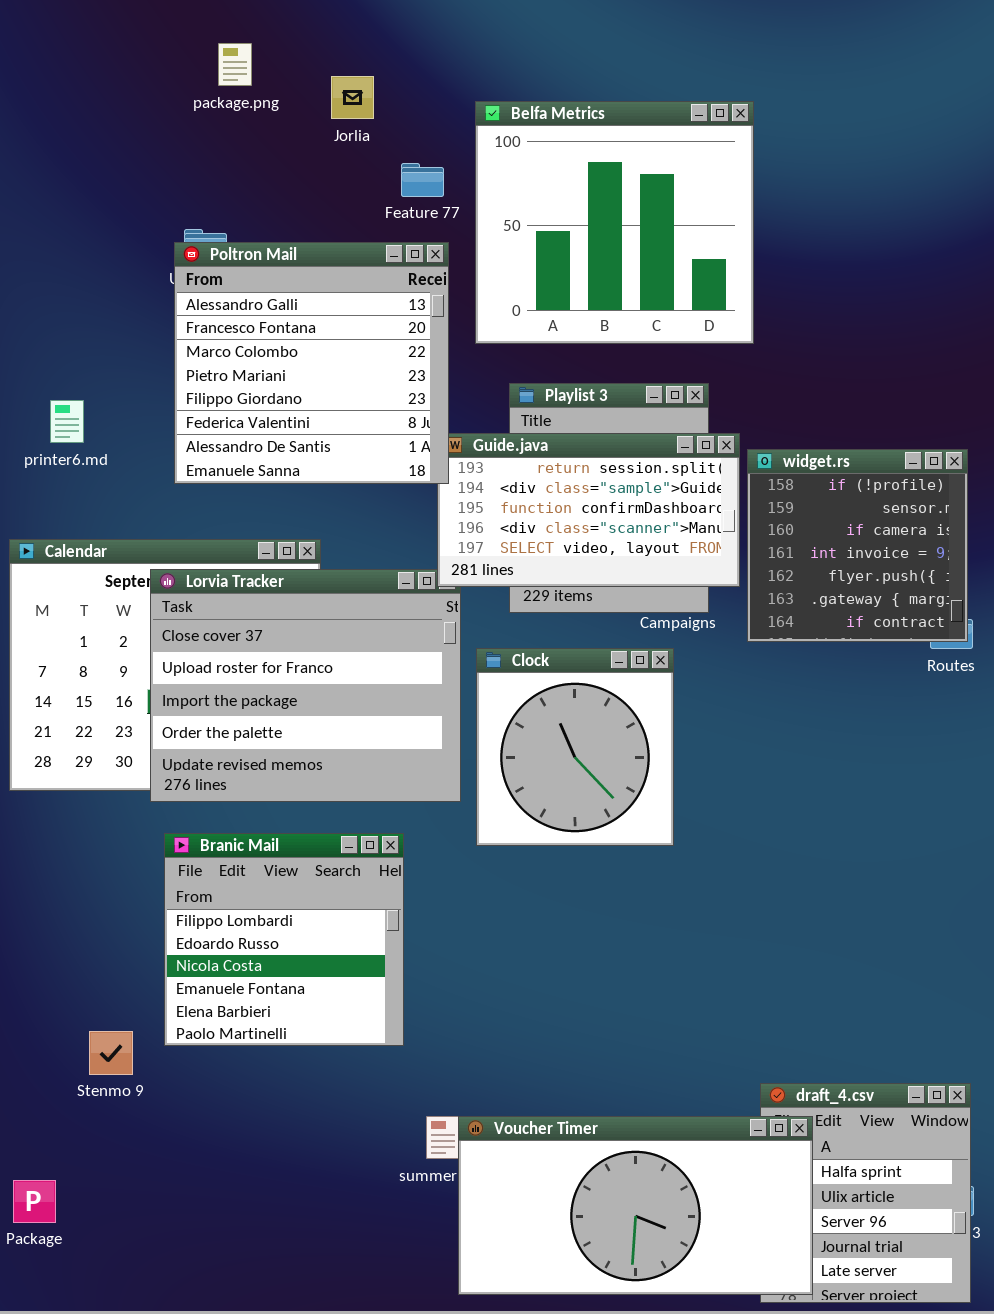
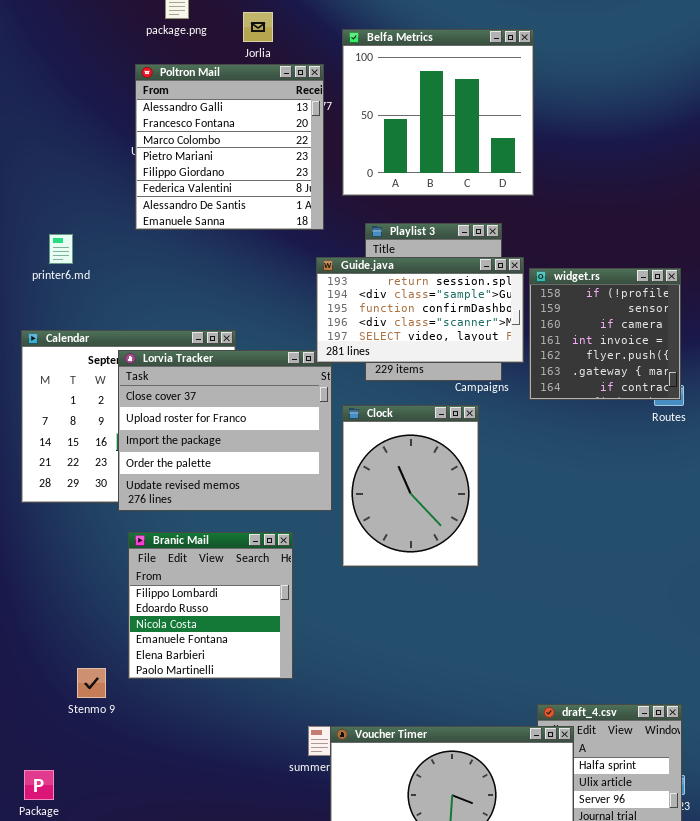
Poltron Mail: [174,242,449,484] -> [135,64,324,230], moved
Clock: [476,648,674,846] -> [342,405,479,567], resized

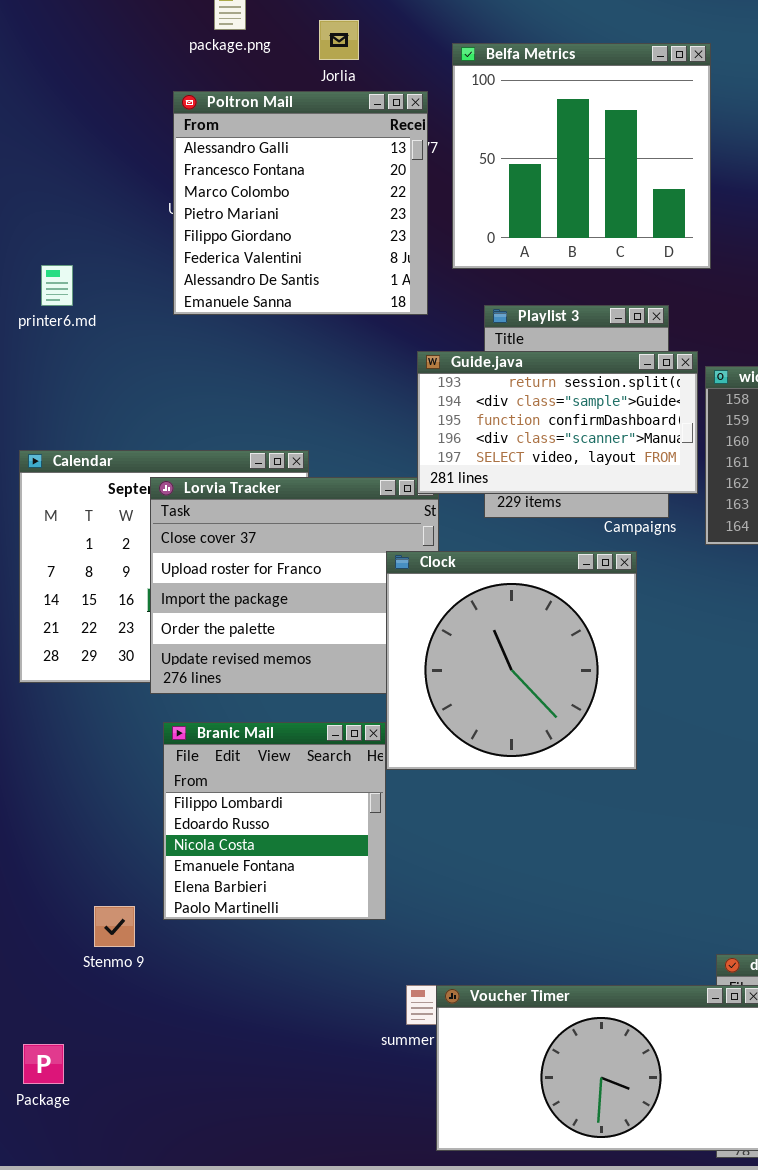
printer6.md: [49,234,73,264] -> [41,265,73,306], moved
Clock: [342,405,479,567] -> [386,551,637,770], resized

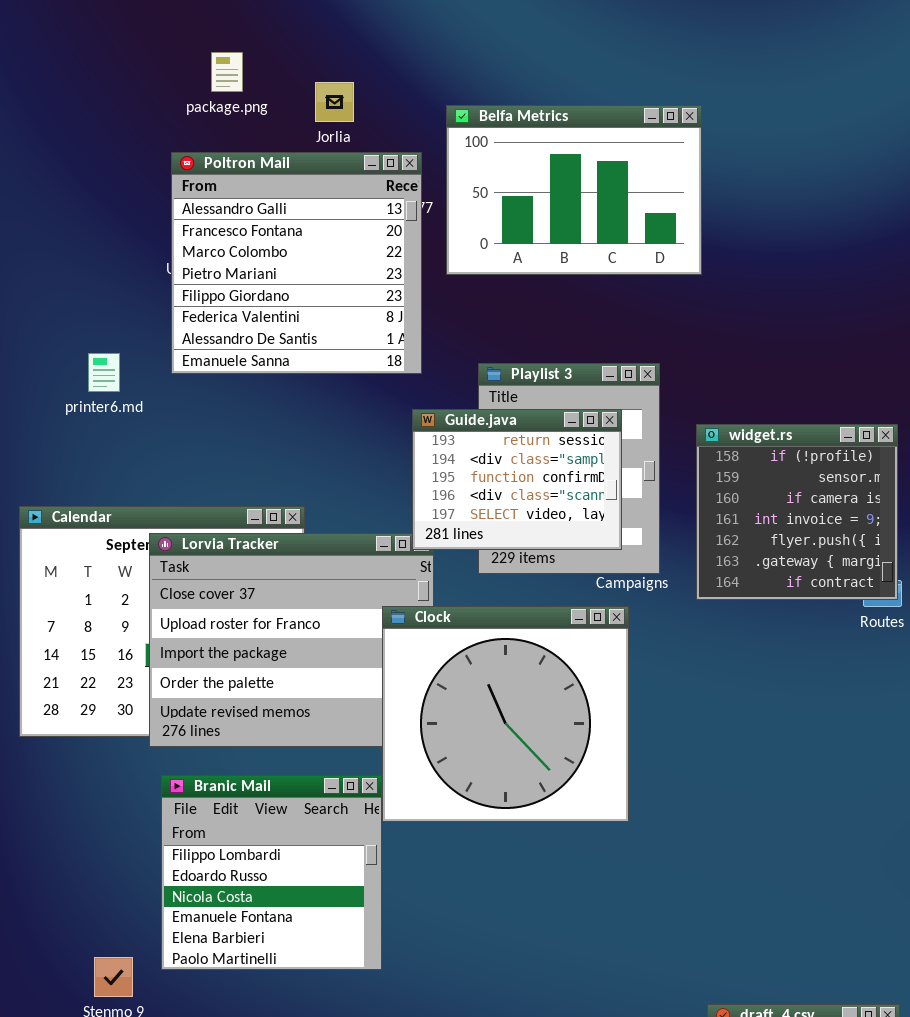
Belfa Metrics: [452,43,711,269] -> [446,105,702,275], resized
printer6.md: [41,265,73,306] -> [88,353,120,392], moved
Guide.java: [417,351,698,494] -> [412,409,622,550], resized

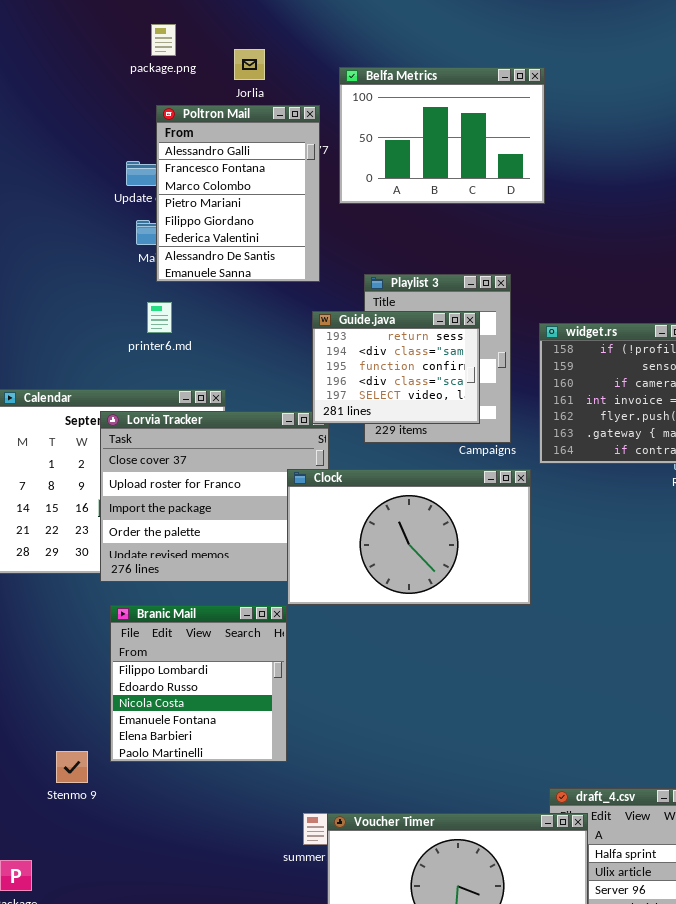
Poltron Mail: [171,152,422,374] -> [156,105,320,282], resized
printer6.md: [88,353,120,392] -> [147,302,172,333], moved
Clock: [382,606,629,822] -> [287,469,531,605], resized

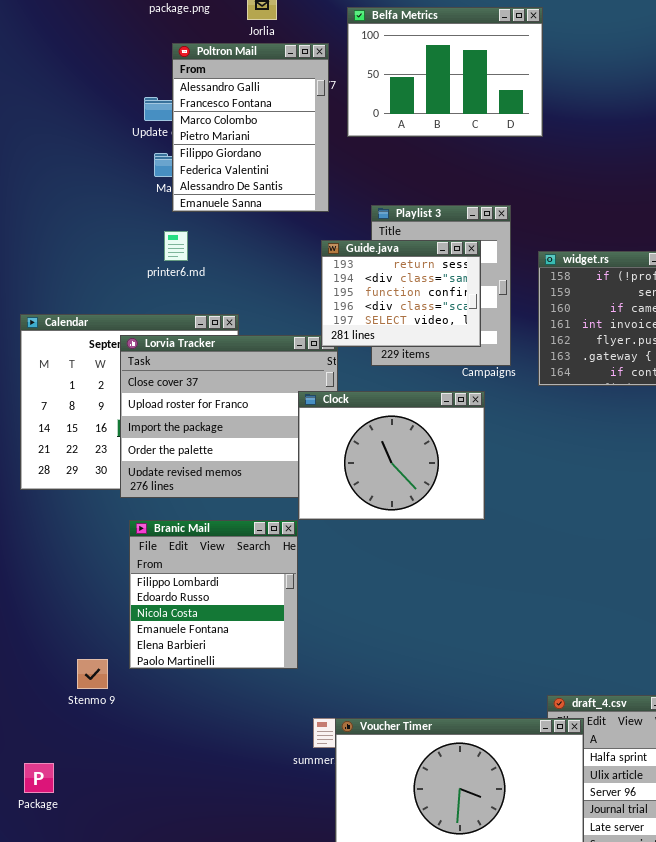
Clock: [287,469,531,605] -> [298,391,485,520], resized

